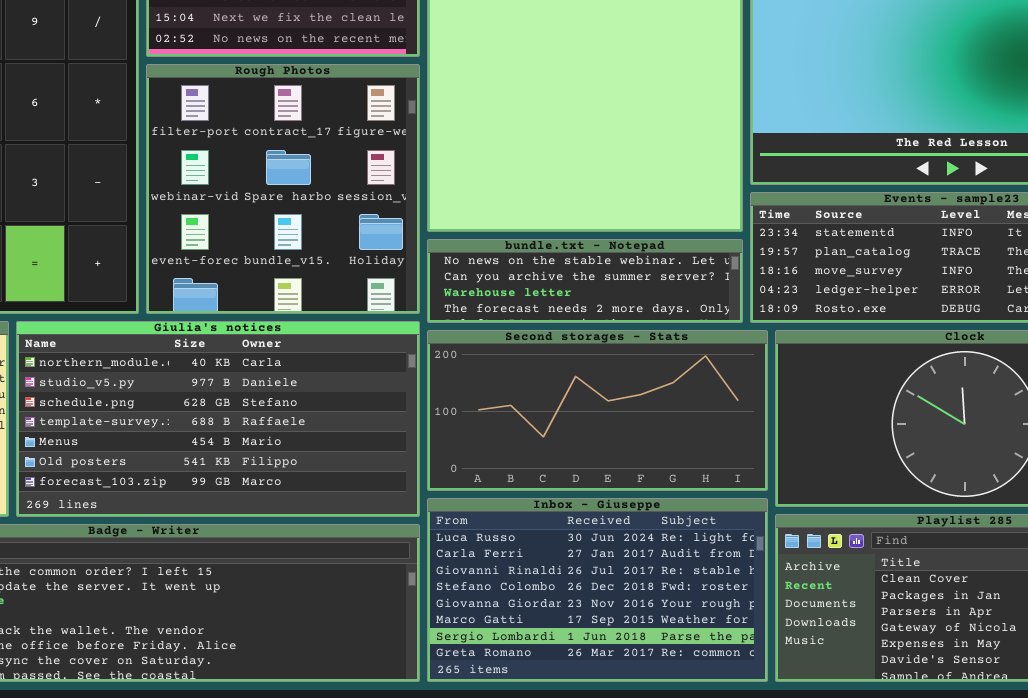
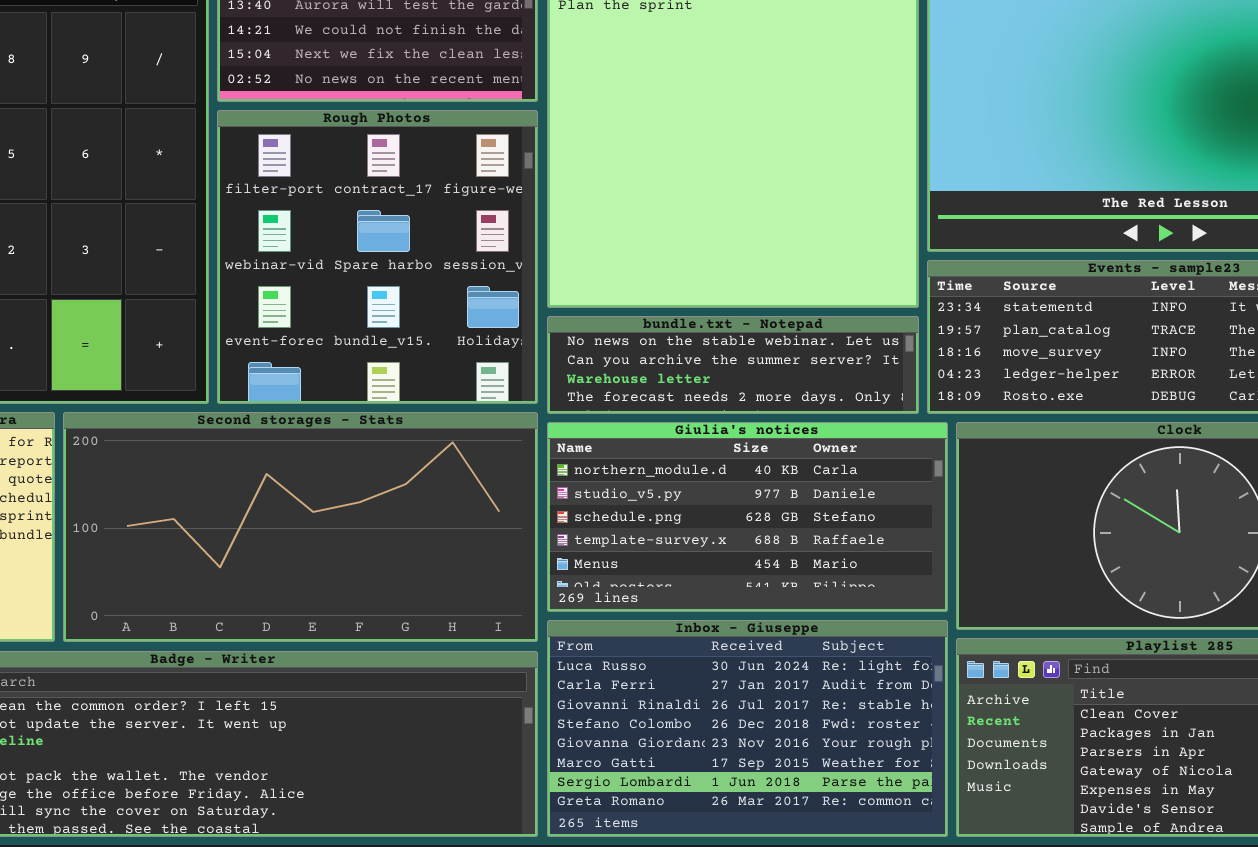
Giulia's notices: [16,321,420,517] -> [547,422,948,612], moved, resized
Second storages - Stats: [427,330,768,491] -> [63,412,538,642], moved, resized

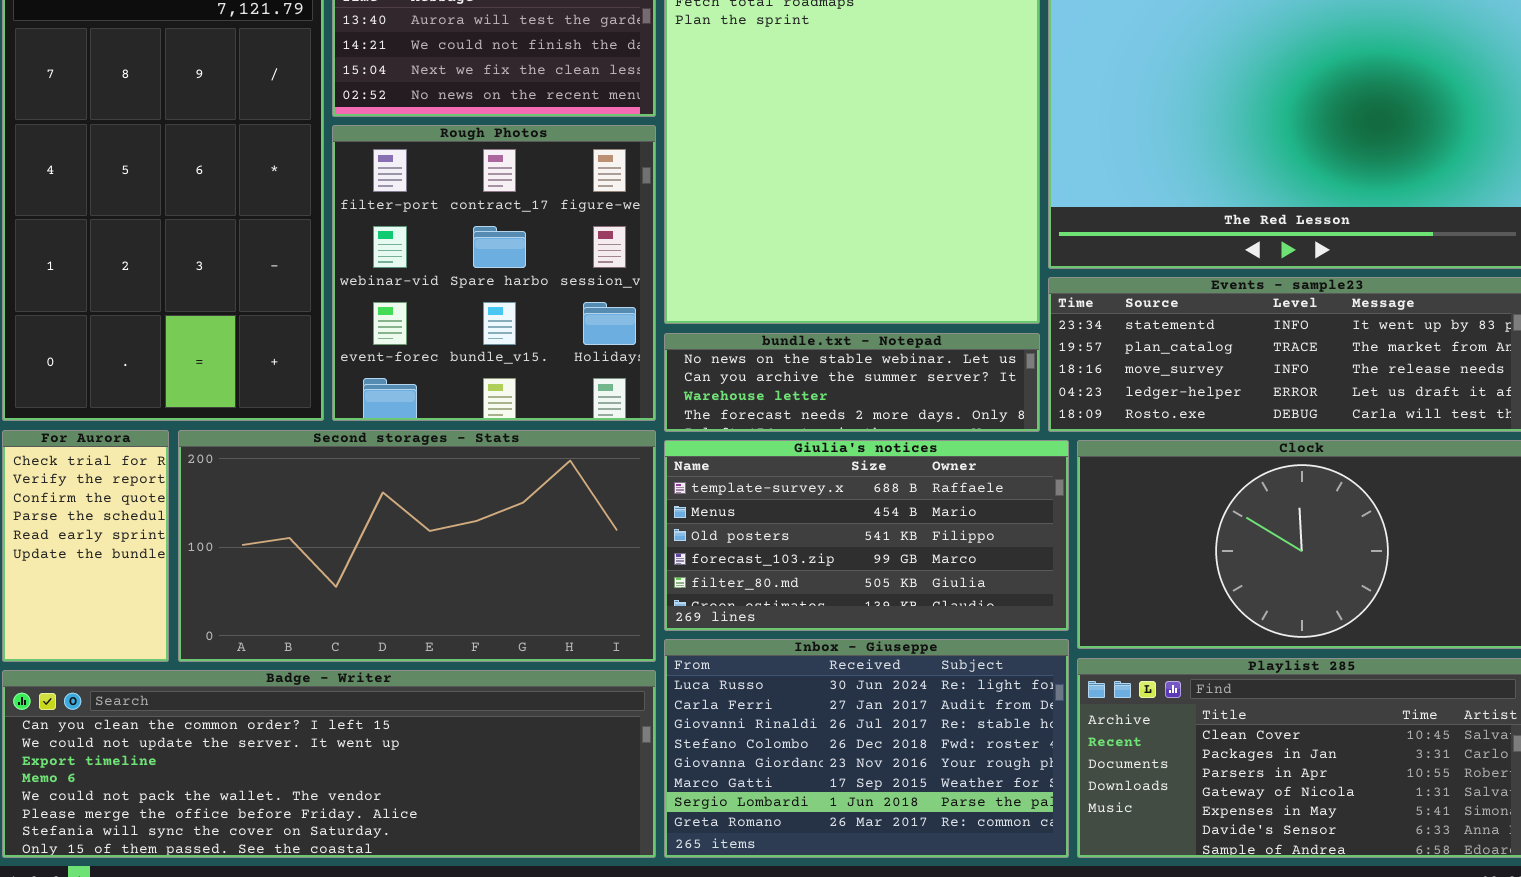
Giulia's notices: [547,422,948,612] -> [664,440,1069,631], scrolled down 3 rows

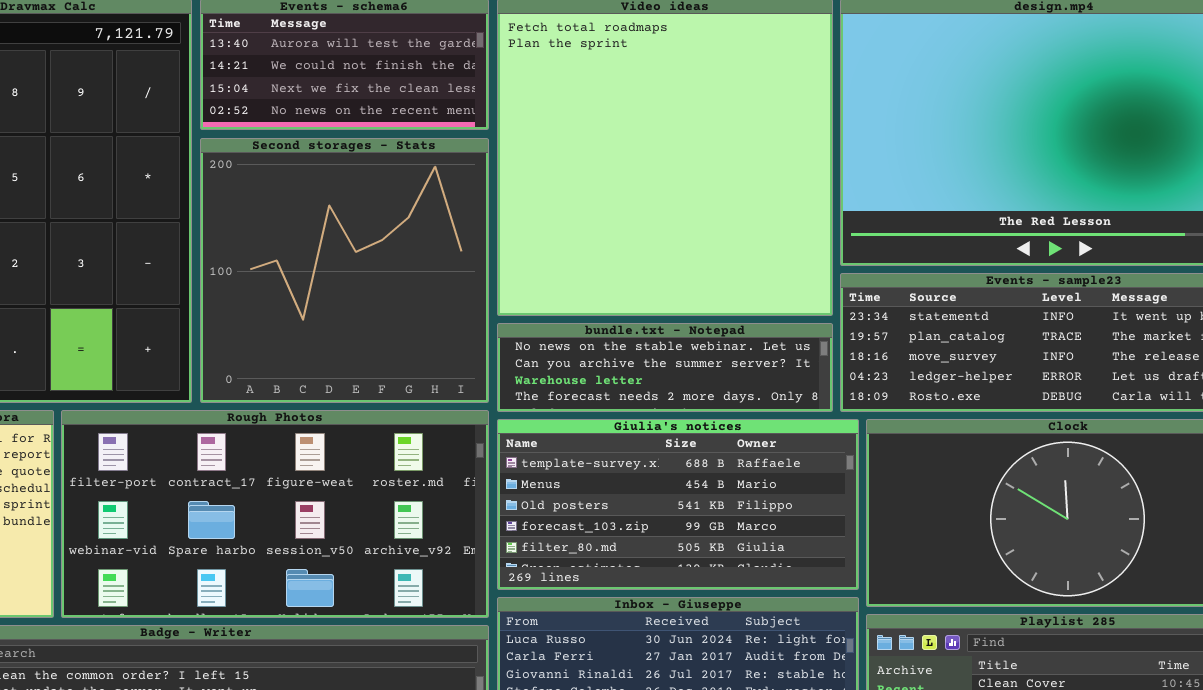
Rough Photos: [332,125,656,421] -> [61,410,489,618], moved, resized
Second storages - Stats: [178,430,656,662] -> [200,138,489,403], moved, resized

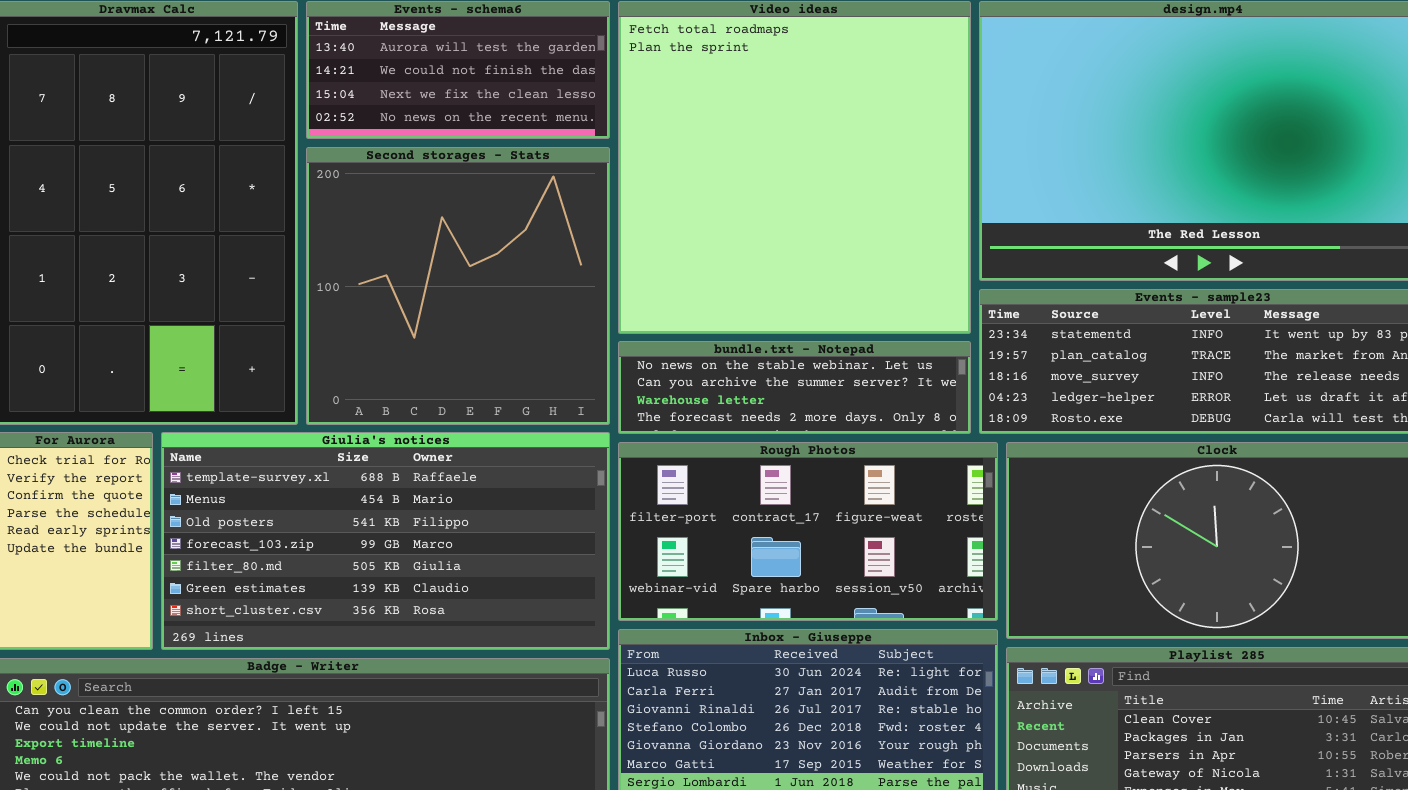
Rough Photos: [61,410,489,618] -> [618,442,998,621], moved, resized
Giulia's notices: [497,419,859,590] -> [161,432,610,650], moved, resized

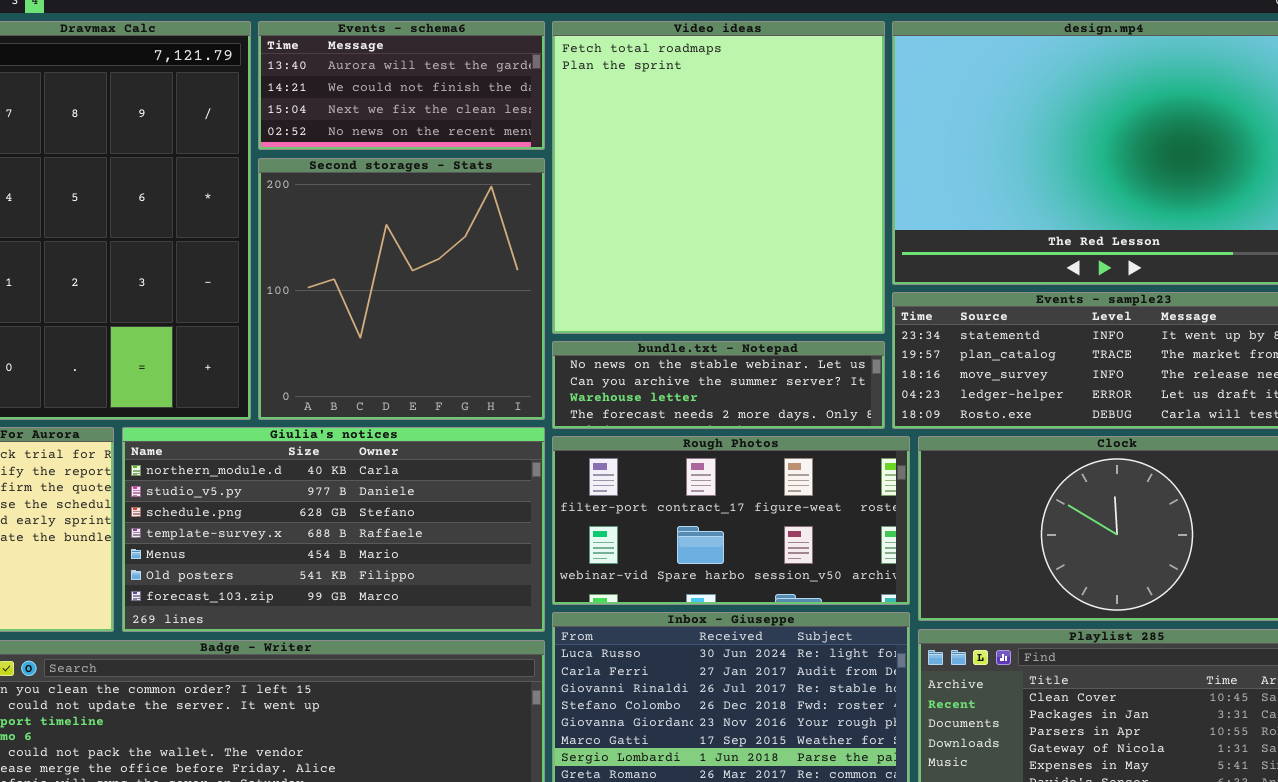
Giulia's notices: [161,432,610,650] -> [122,427,545,632], scrolled up 3 rows

